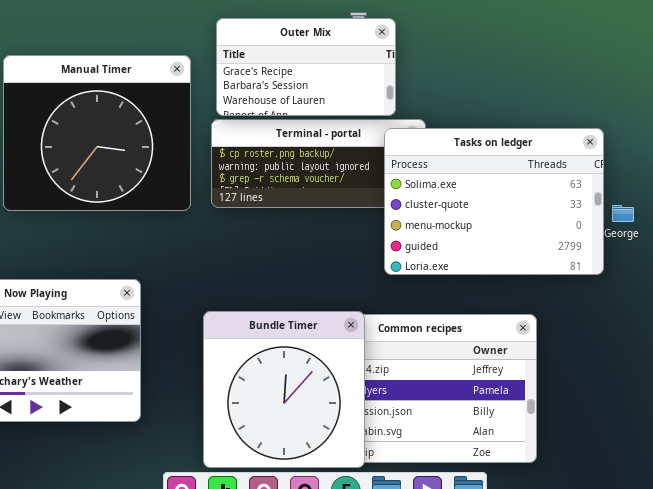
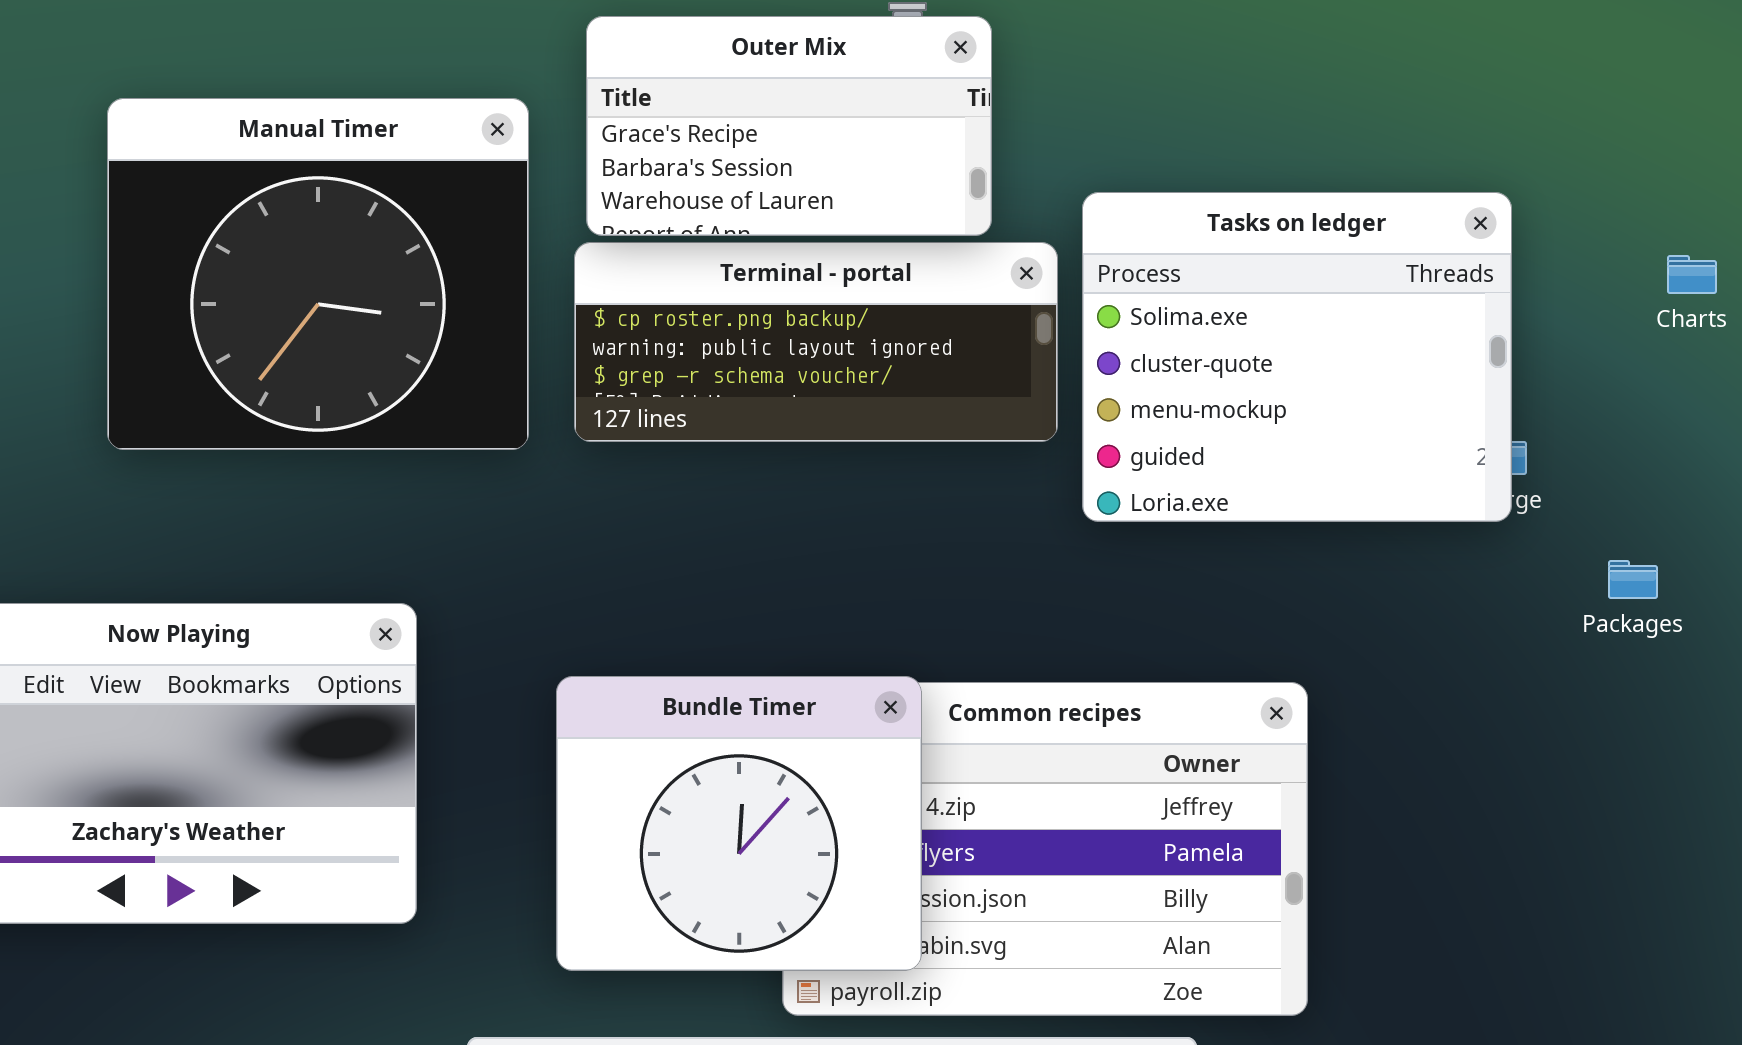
Tasks on ledger: [384,128,604,275] -> [1082,192,1512,522], moved, resized
Bundle Timer: [203,311,365,468] -> [556,676,922,971], resized

